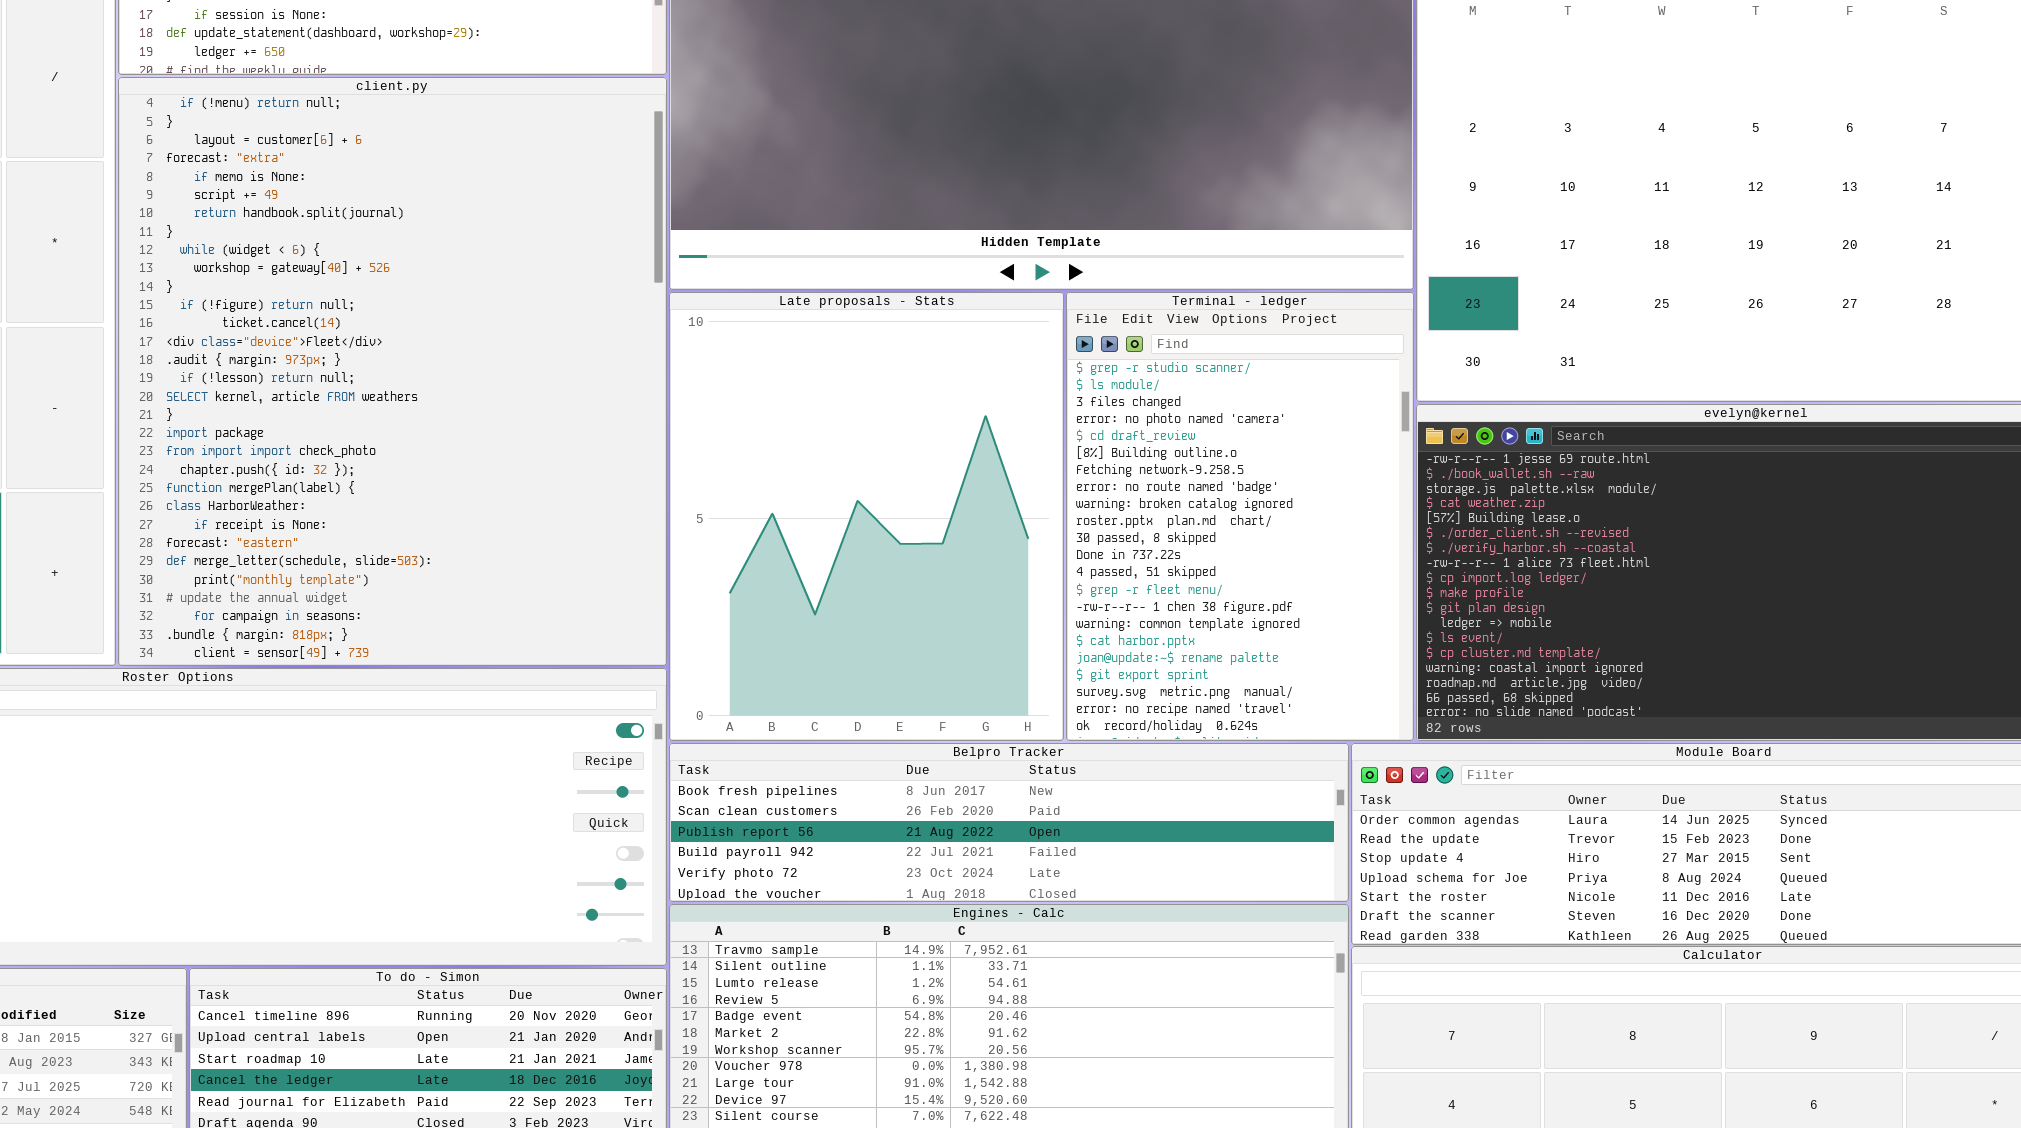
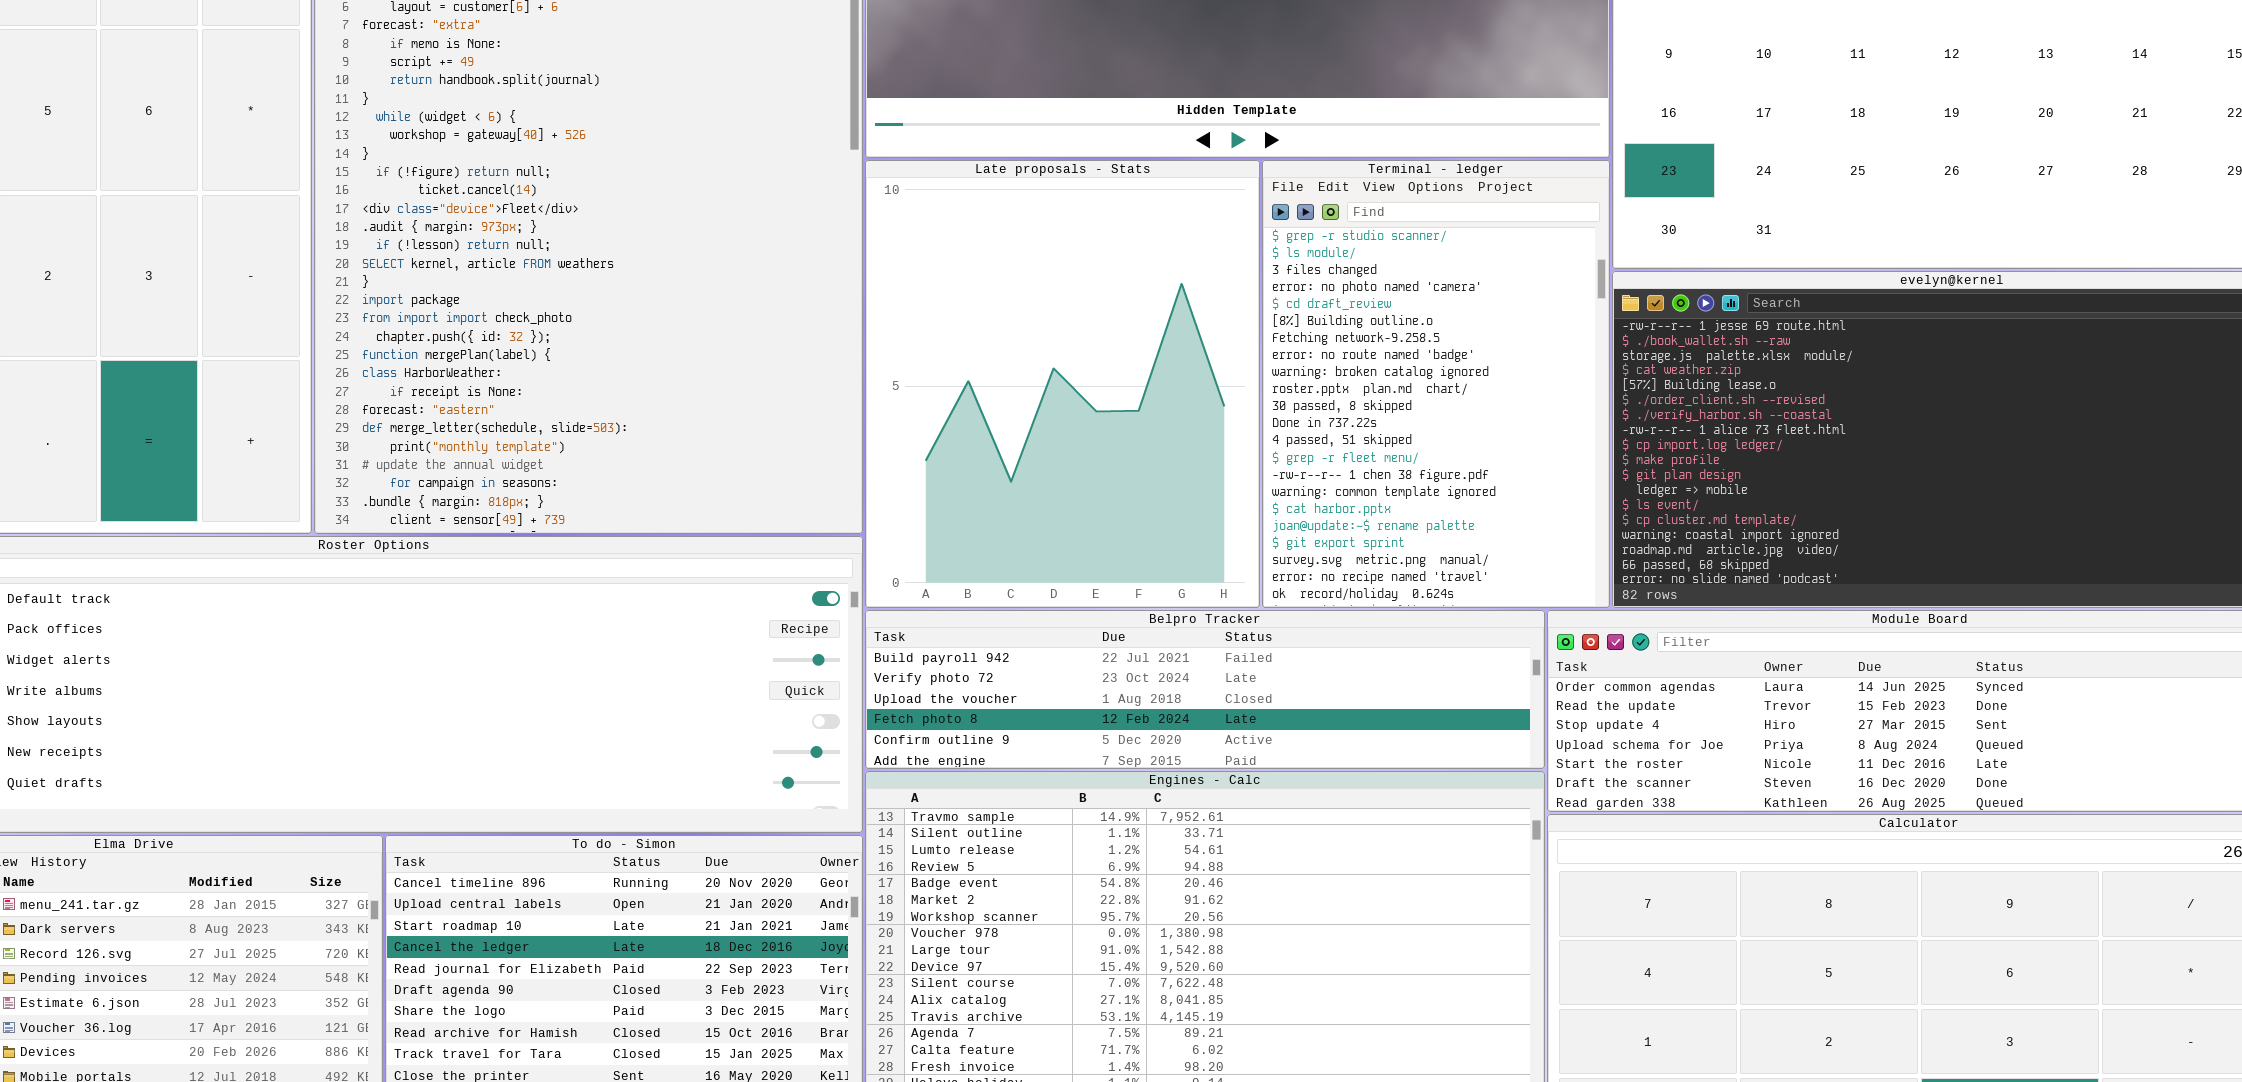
Belpro Tracker: [669,743,1349,902] -> [865,610,1545,769], scrolled down 3 rows

